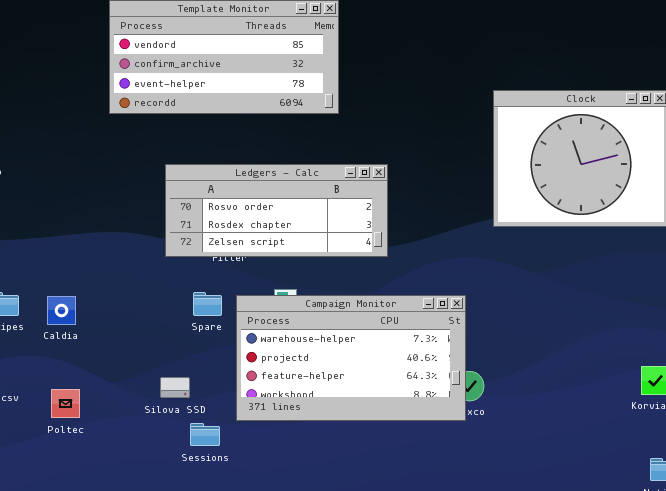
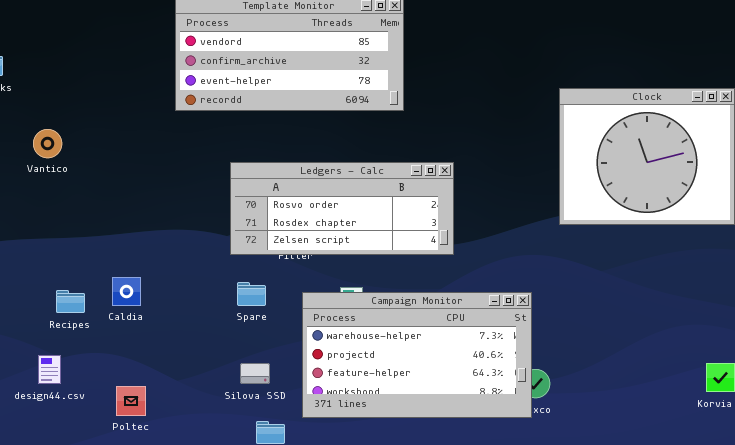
Spare: [193,292,222,316] -> [237,282,266,306], moved
Caldia: [47,296,76,325] -> [112,277,141,306], moved
Silova SSD: [160,377,190,398] -> [240,363,270,384], moved

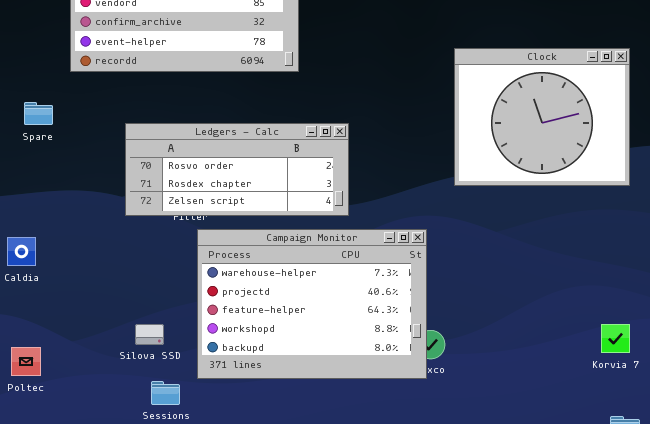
Spare: [237,282,266,306] -> [24,102,53,125], moved
Campaign Monitor: [302,292,532,418] -> [197,229,427,379], resized

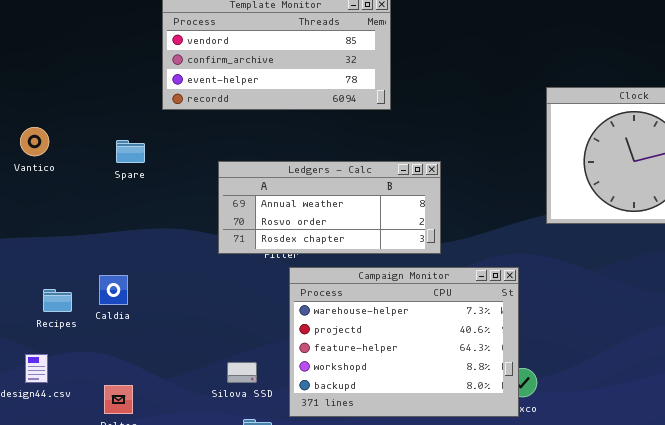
Ledgers - Calc: [125,123,349,216] -> [218,161,441,254], scrolled up 1 row

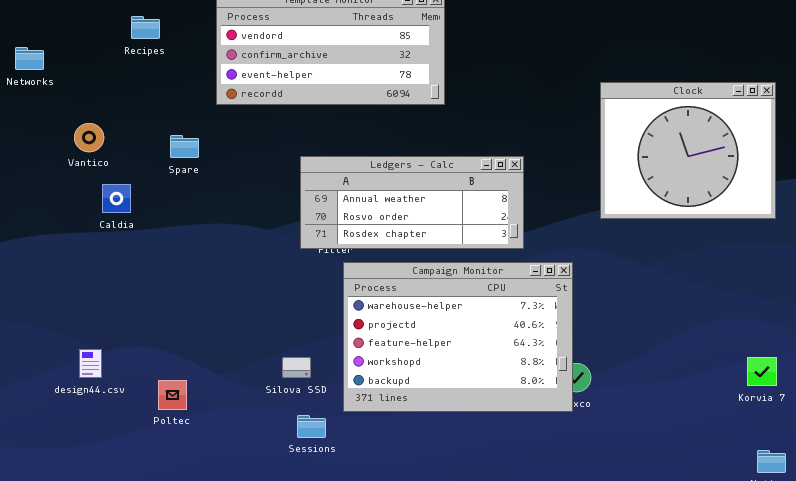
Ledgers - Calc: [218,161,441,254] -> [300,156,524,249], moved
Caldia: [99,275,128,305] -> [102,184,131,213], moved
Recipes: [43,289,72,312] -> [131,16,160,39], moved

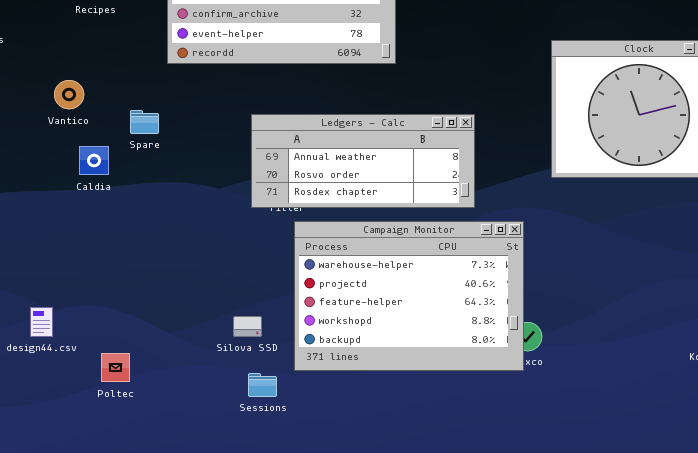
Vantico: [74,123,104,152] -> [54,80,84,109], moved
Spare: [170,135,199,158] -> [130,110,159,134], moved
Caldia: [102,184,131,213] -> [79,146,109,175], moved
Poltec: [158,380,187,410] -> [101,353,130,382], moved

